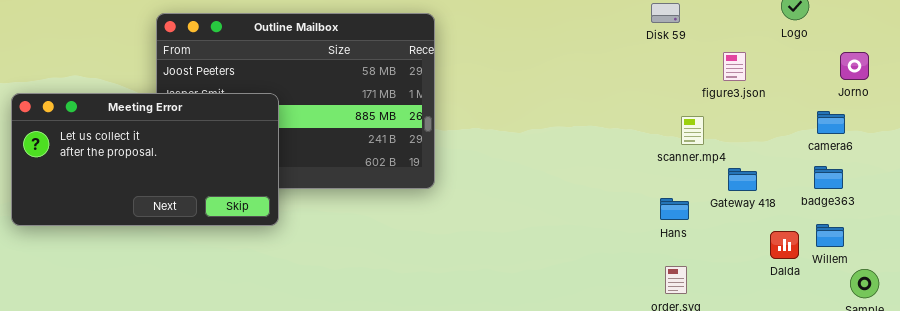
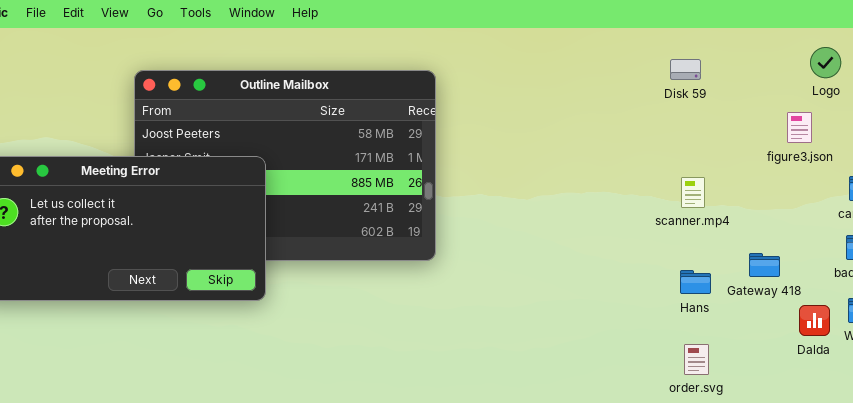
figure3.json: [723,52,746,81] -> [787,112,812,143], moved
scanner.mp4: [681,116,704,145] -> [681,177,705,208], moved
Gateway 418: [728,168,757,191] -> [749,253,780,277], moved

